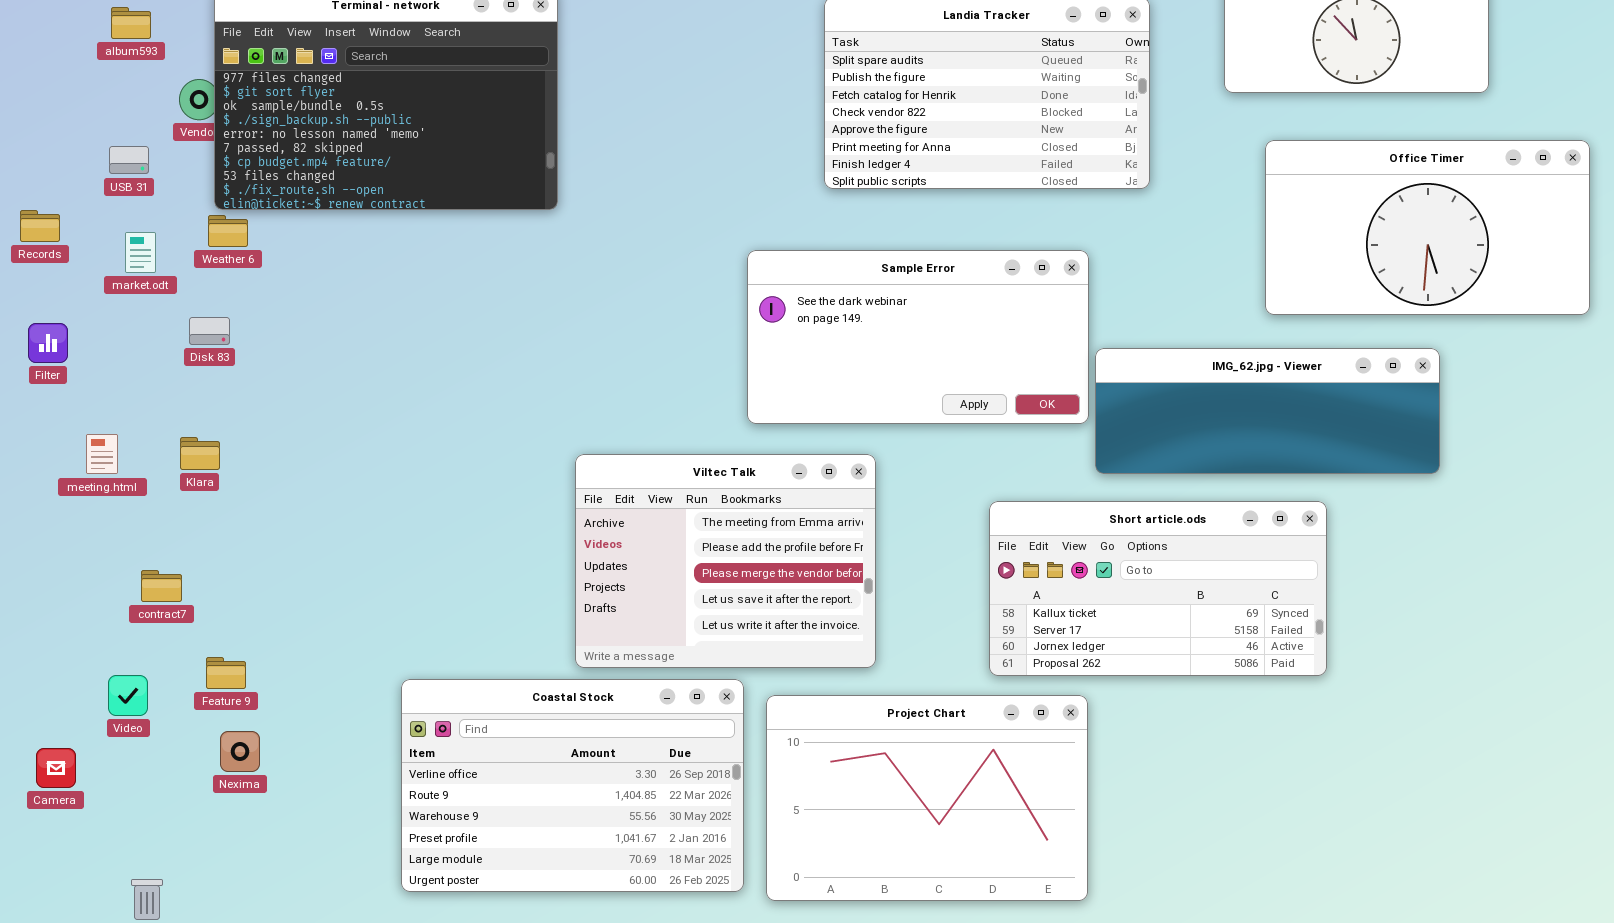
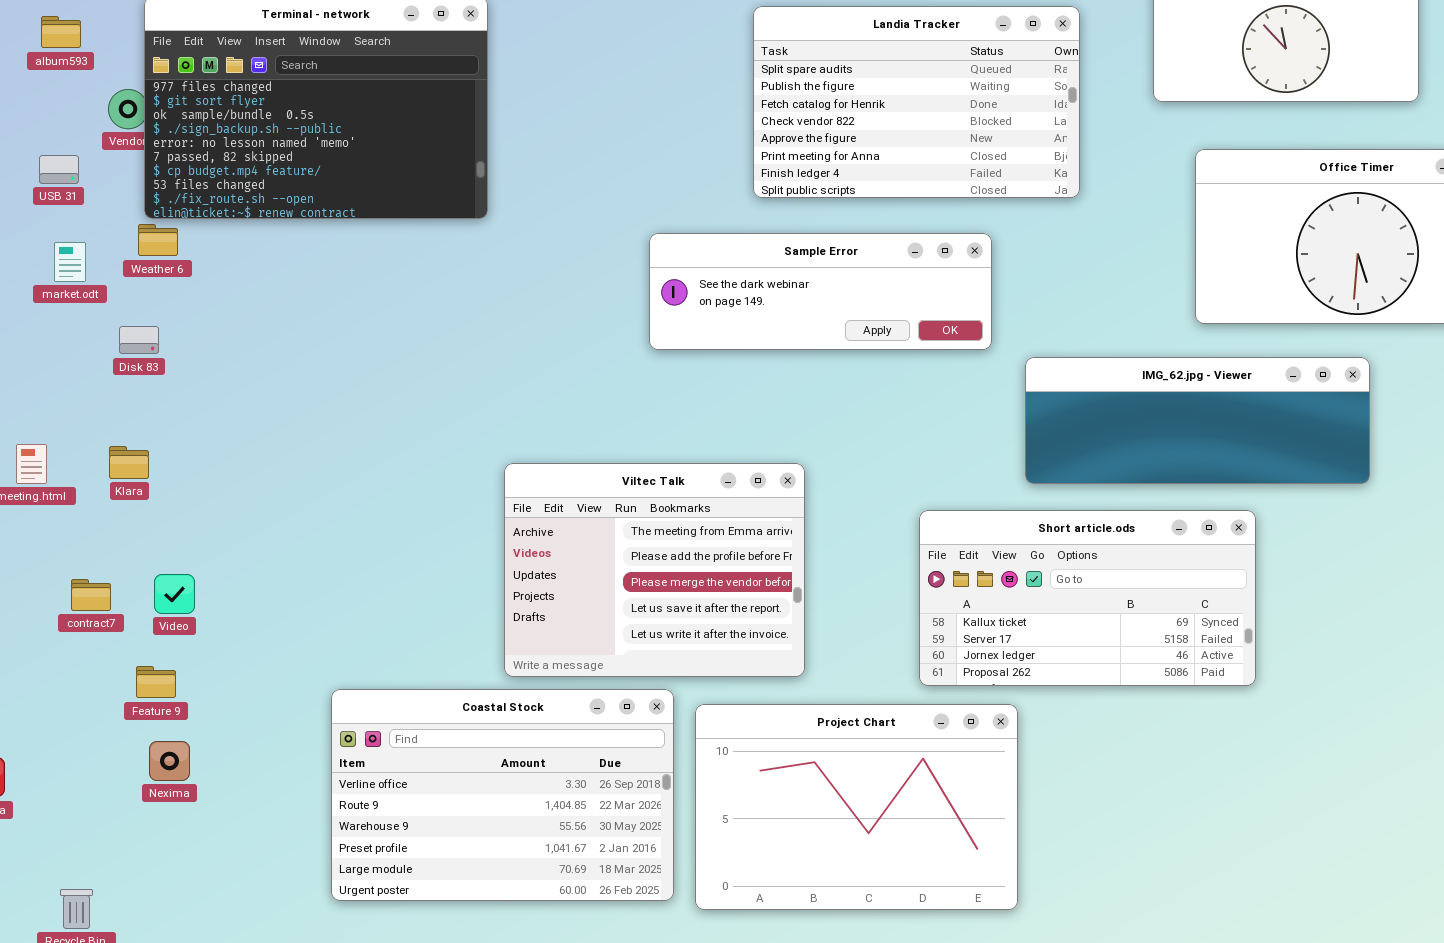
Sample Error: [747,250,1089,424] -> [649,233,992,350], moved, resized
Video: [108,675,148,716] -> [154,574,195,614], moved

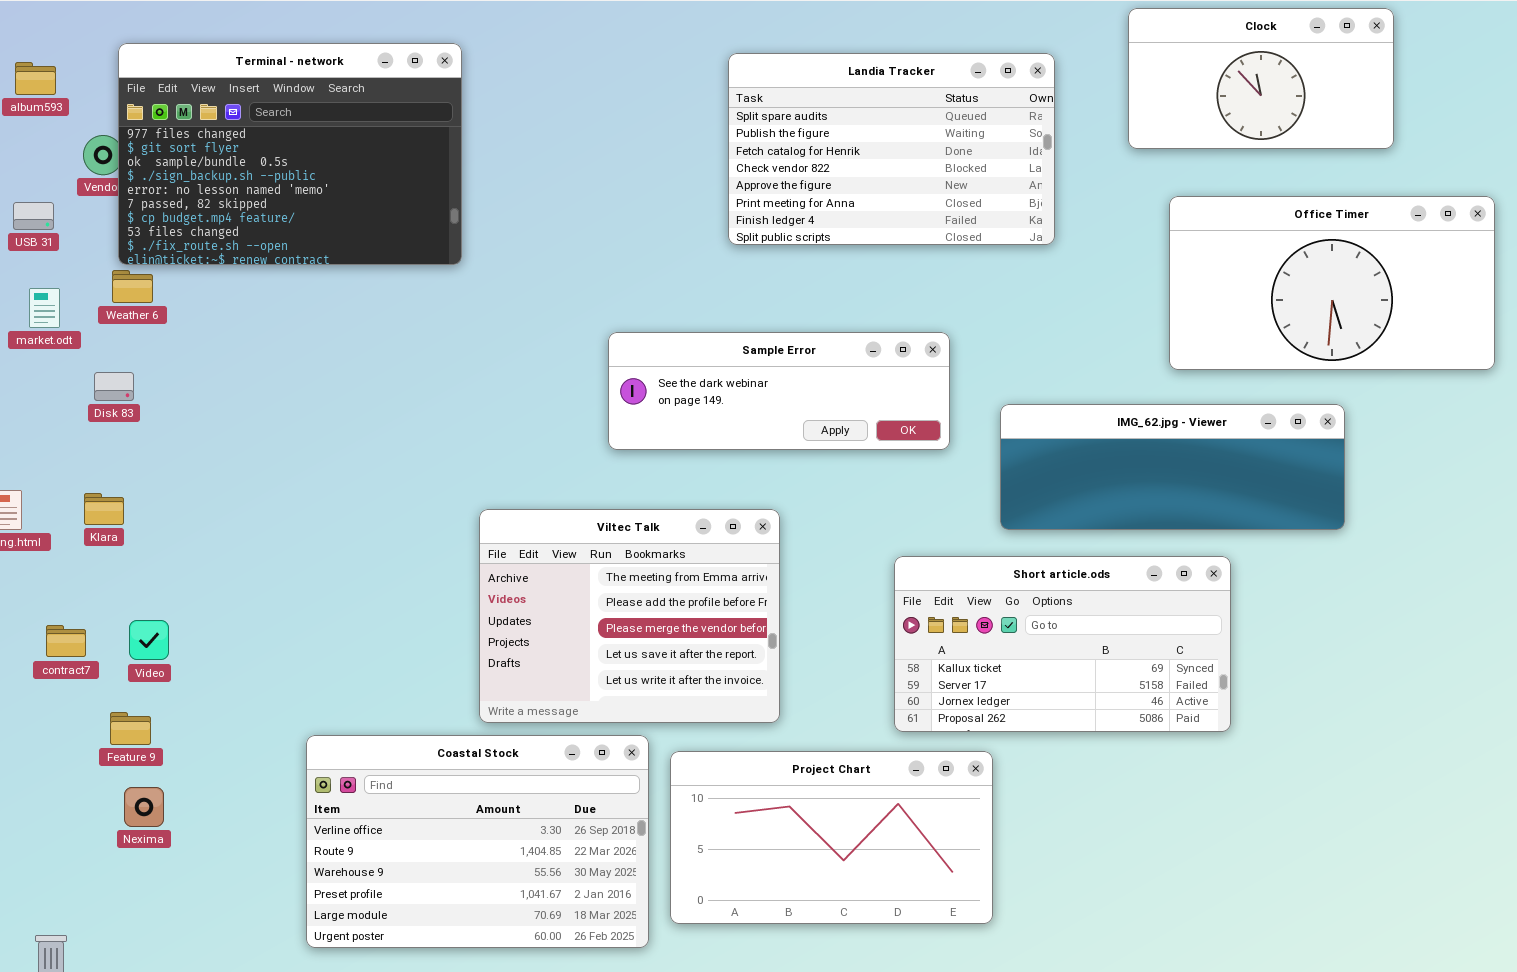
Sample Error: [649,233,992,350] -> [608,332,950,450], moved
Project Chart: [695,704,1018,910] -> [670,751,993,924], resized

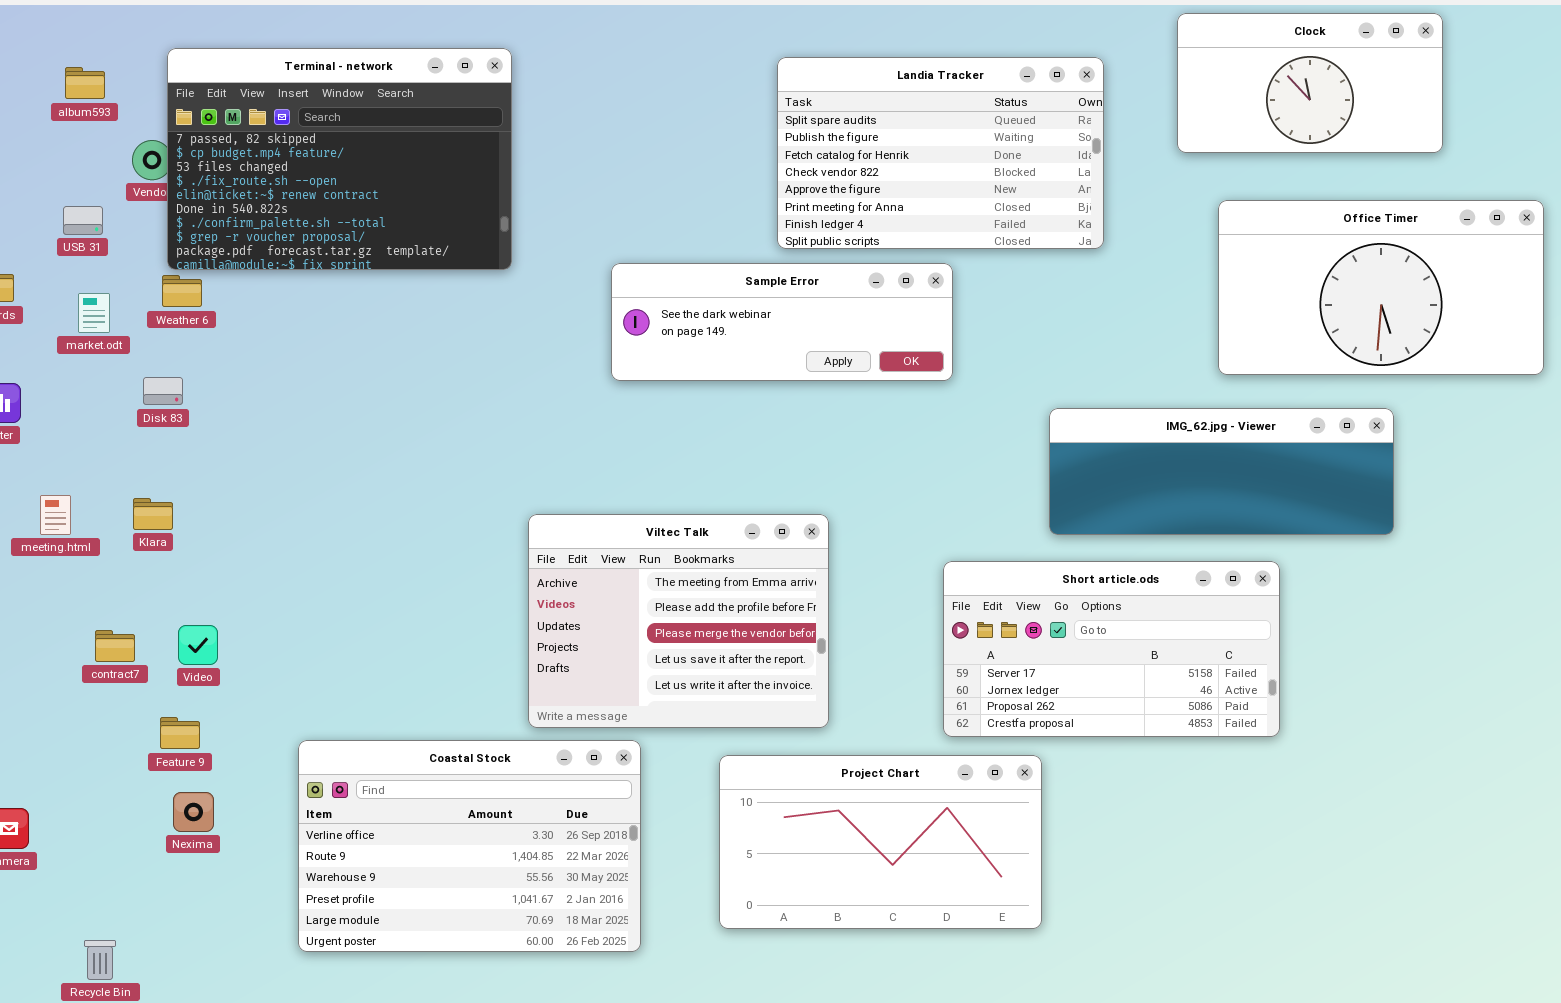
Terminal - network: [118,43,462,265] -> [167,48,512,270], scrolled down 5 rows
Sample Error: [608,332,950,450] -> [611,263,953,381], moved
Short article.ods: [894,556,1231,732] -> [943,561,1280,737], scrolled down 1 row
Coastal Stock: [306,735,649,948] -> [298,740,641,952], moved

